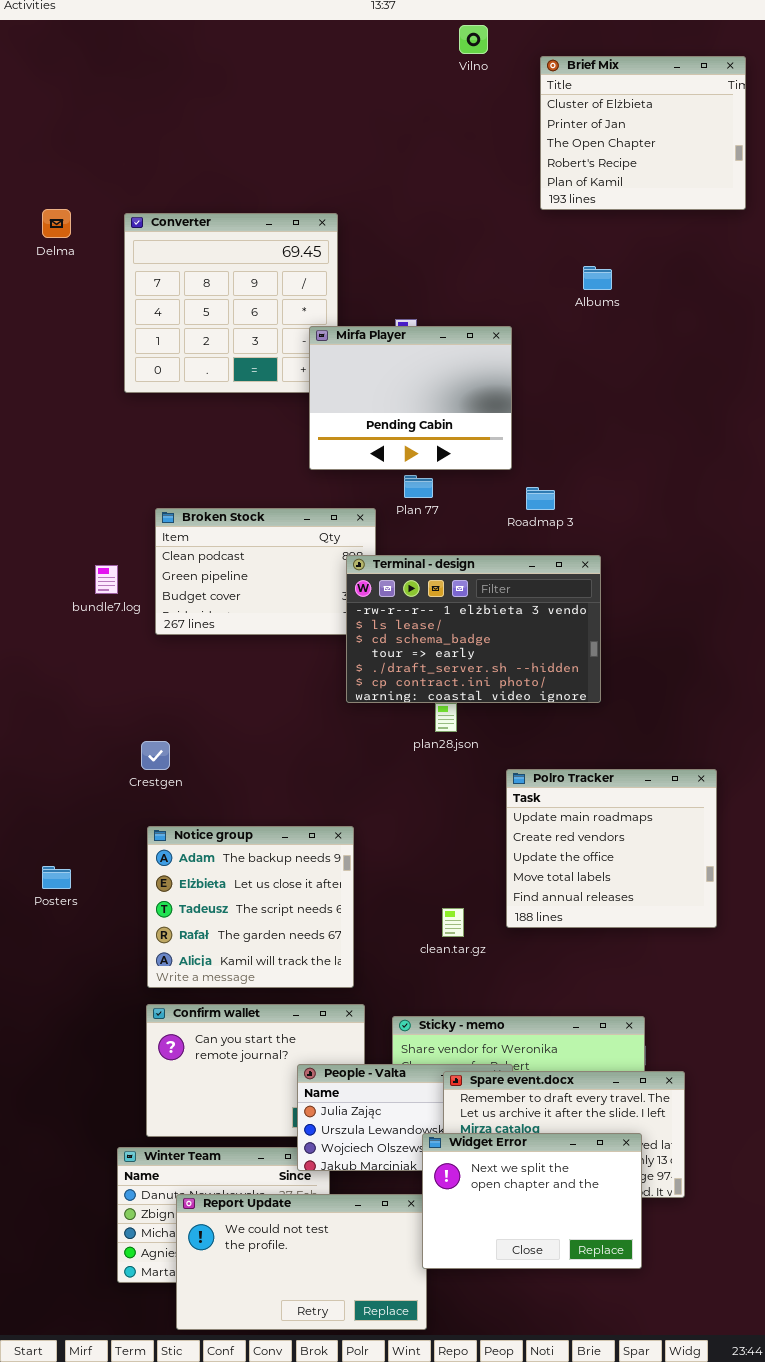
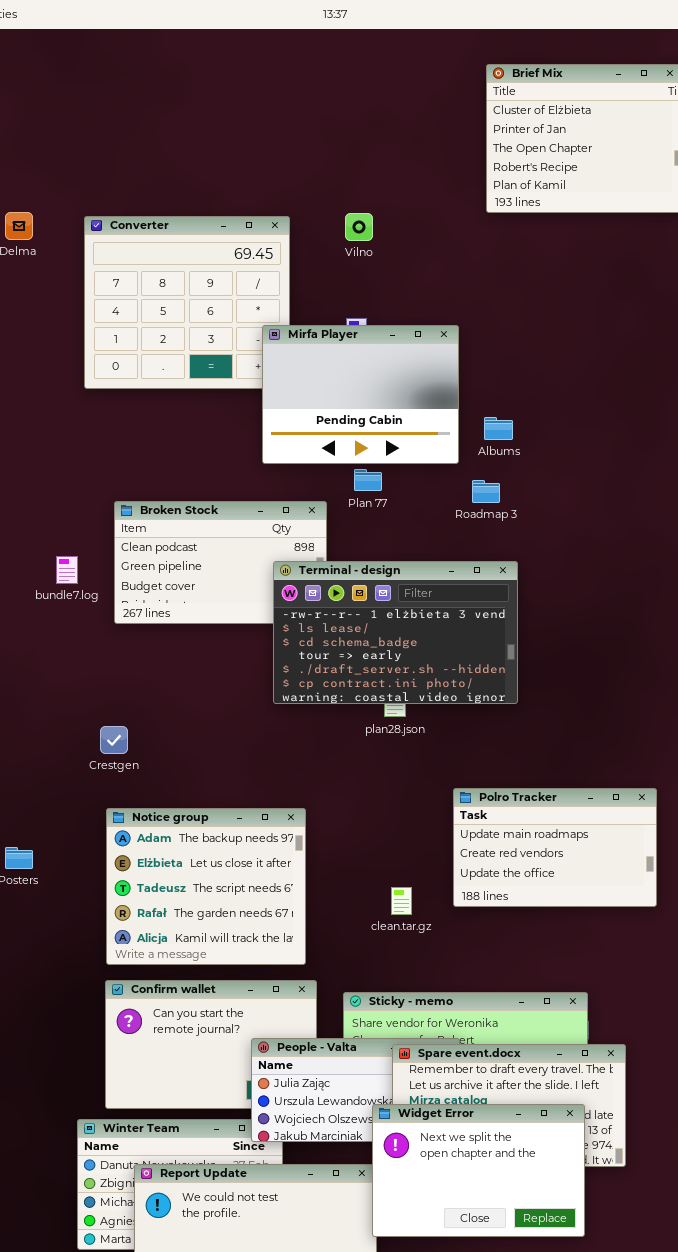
Vilno: [459,25,488,54] -> [345,213,373,241], moved
Albums: [583,266,612,290] -> [484,417,513,440], moved
Terminal - design: [346,555,601,703] -> [273,561,518,704], moved
Polro Tracker: [506,769,717,928] -> [453,788,657,907], resized

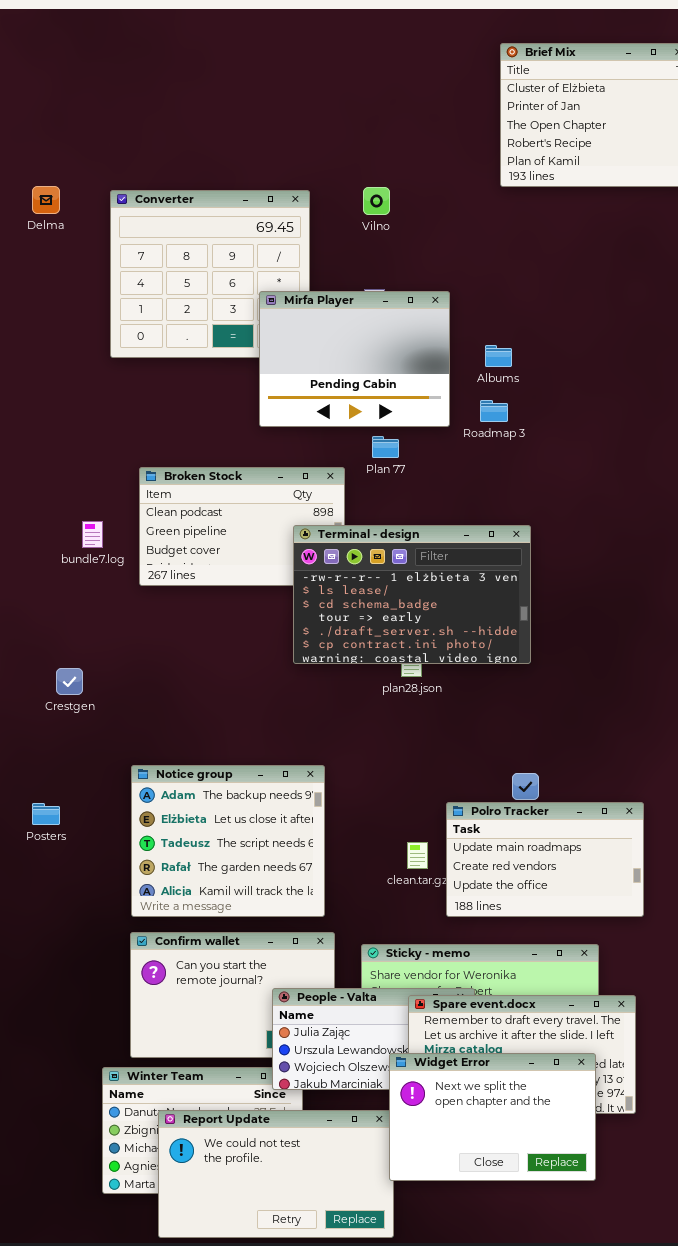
Mirfa Player: [262,325,459,464] -> [259,291,450,427], moved
Albums: [484,417,513,440] -> [485,345,512,367], moved
Roadmap 3: [472,480,500,503] -> [480,400,508,422], moved
Crestgen: [100,726,128,754] -> [56,668,83,695], moved
Polro Tracker: [453,788,657,907] -> [446,802,644,917], moved

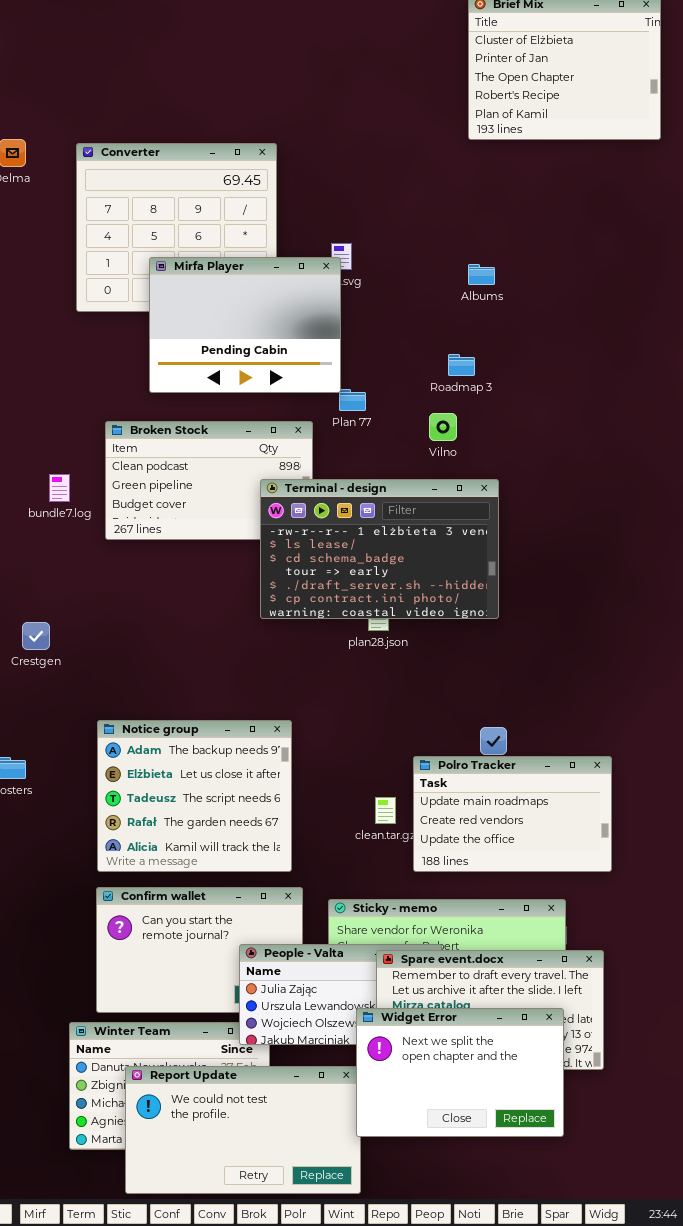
Vilno: [363,187,390,215] -> [429,413,457,441], moved
Mirfa Player: [259,291,450,427] -> [149,257,341,393], moved
Albums: [485,345,512,367] -> [468,264,495,285], moved

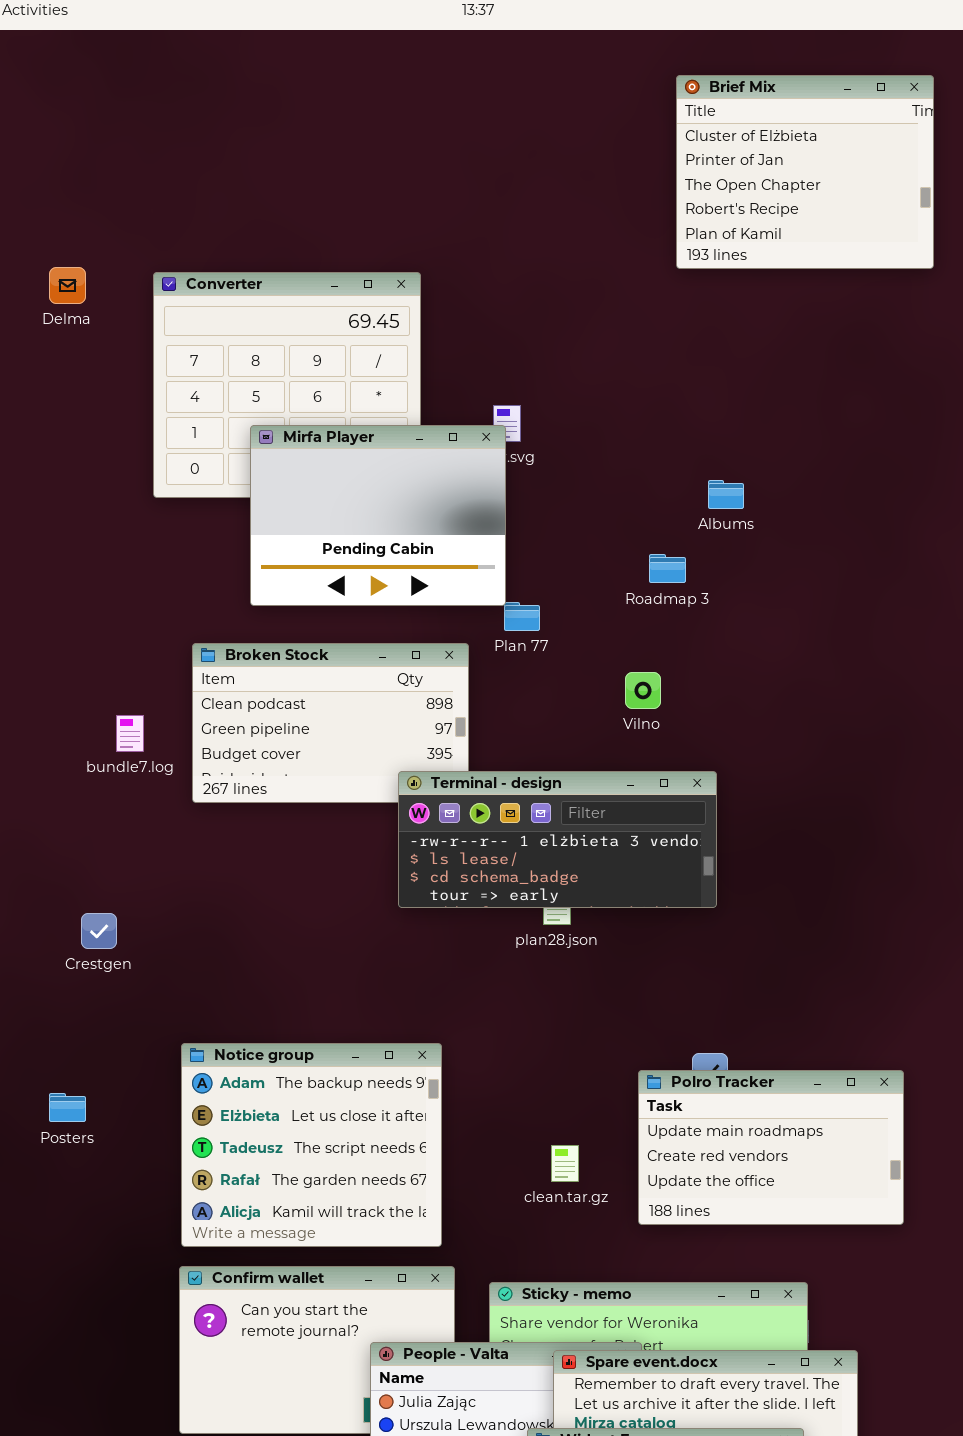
Albums: [468,264,495,285] -> [708,480,744,509], moved
Vilno: [429,413,457,441] -> [625,672,661,709], moved
Terminal - design: [260,479,499,619] -> [398,771,717,908], resized
Polro Tracker: [413,756,612,872] -> [638,1070,904,1225], moved

